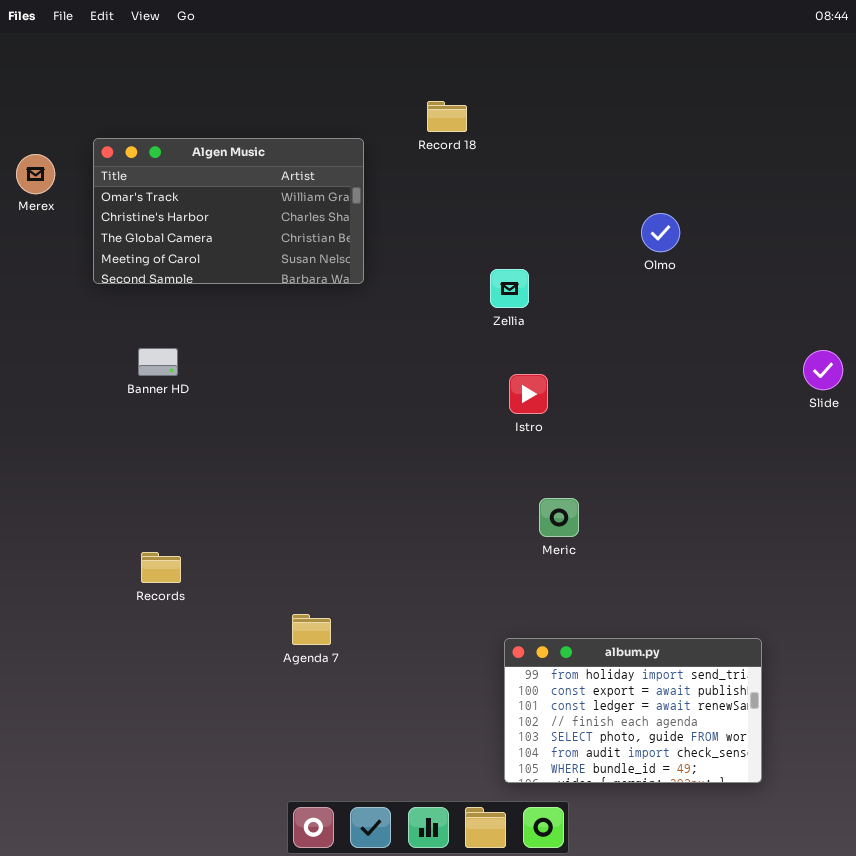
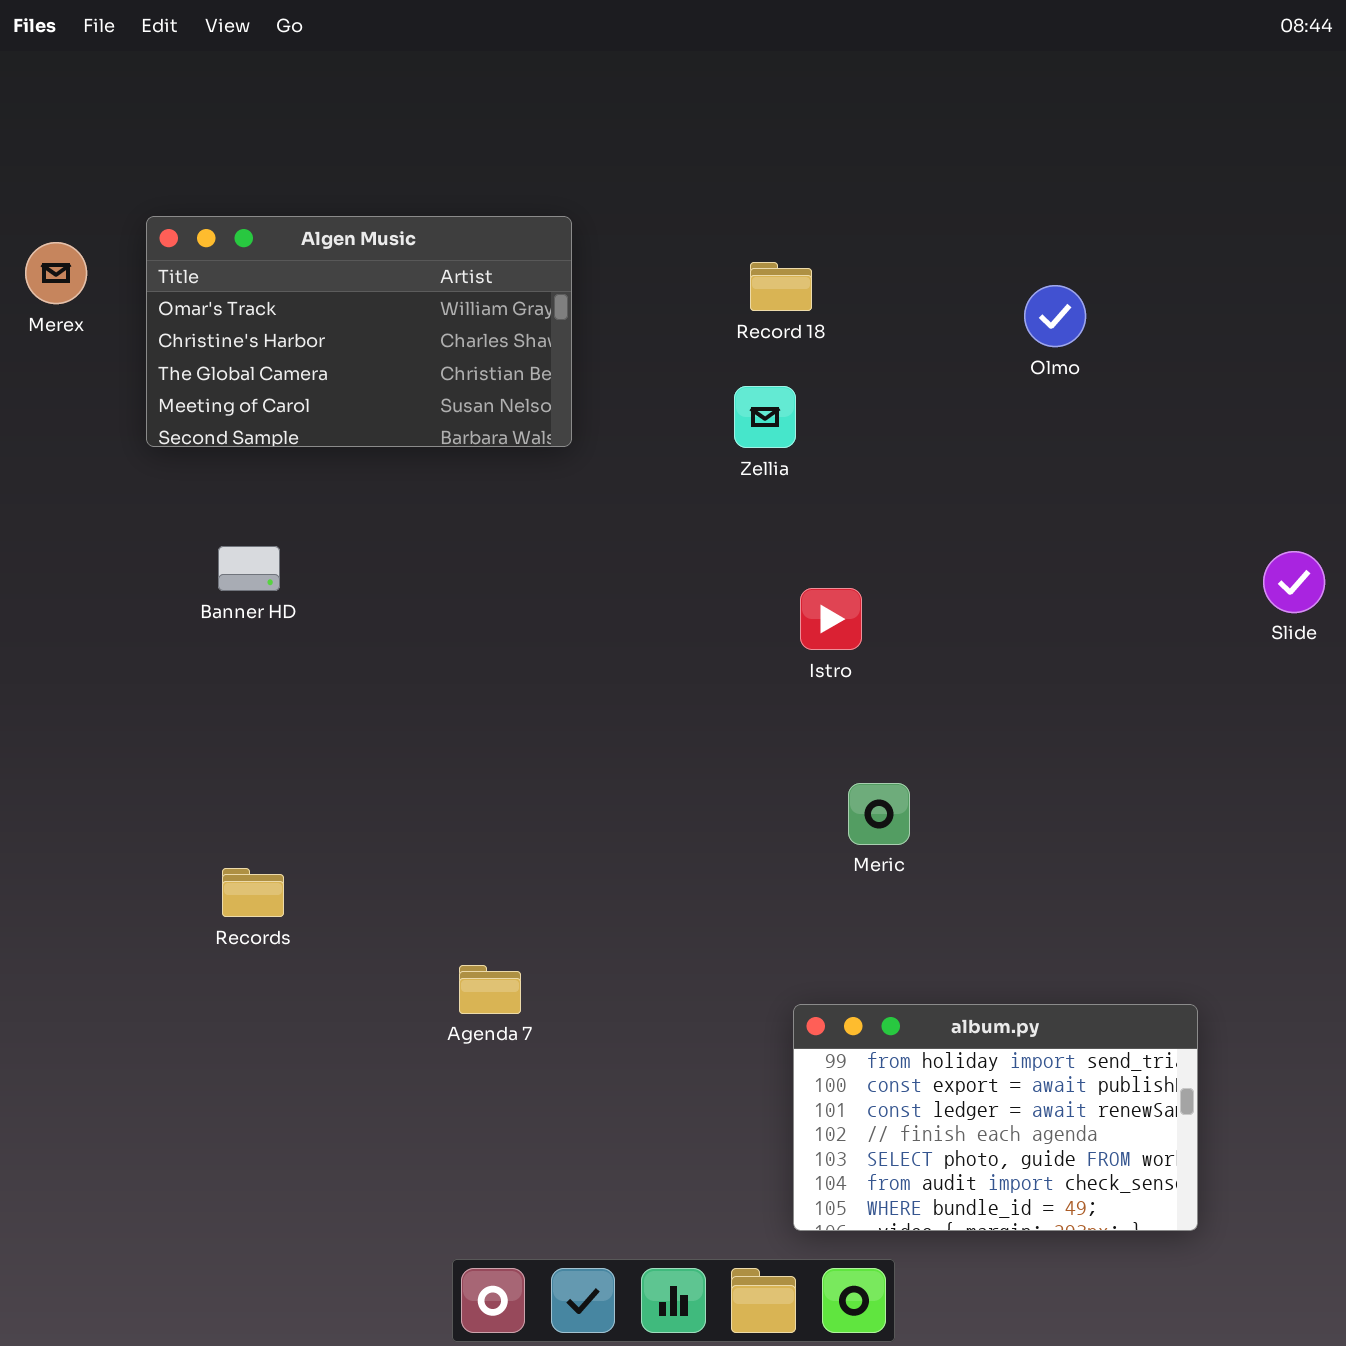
Record 18: [427,101,467,132] -> [750,262,812,311], moved
Olmo: [641,213,680,252] -> [1024,285,1086,347], moved
Zellia: [490,269,529,308] -> [734,386,796,448], moved

